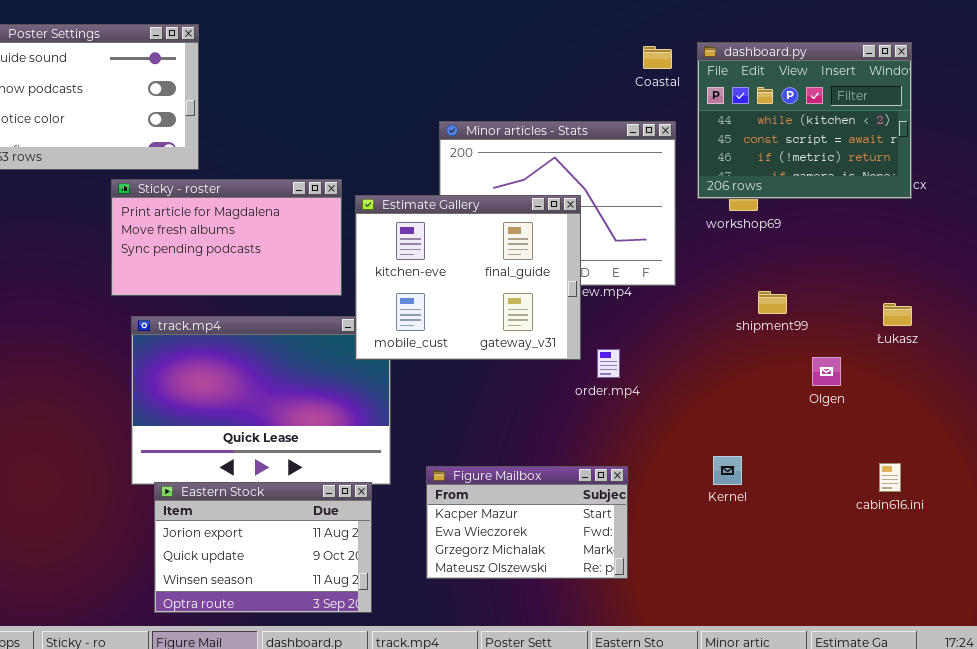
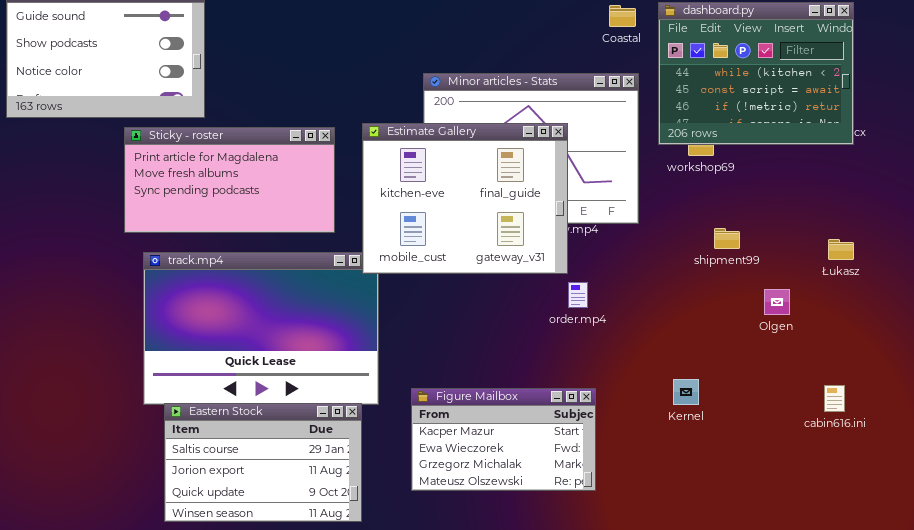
Estimate Gallery: [355,195,581,360] -> [362,123,568,274], moved
Eastern Stock: [154,482,372,613] -> [164,403,362,522], scrolled up 1 row

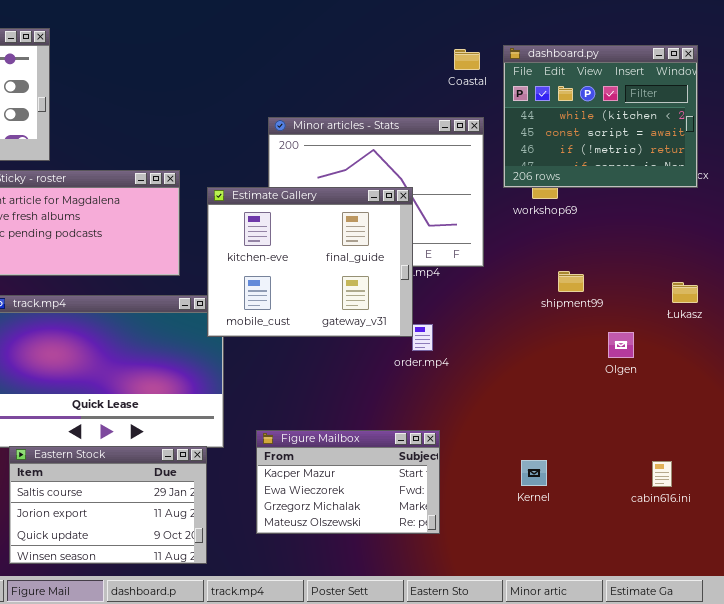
Estimate Gallery: [362,123,568,274] -> [207,187,413,337], moved
Kernel: [673,379,699,405] -> [521,460,547,486], moved
cabin616.ini: [824,385,845,412] -> [652,461,672,487], moved

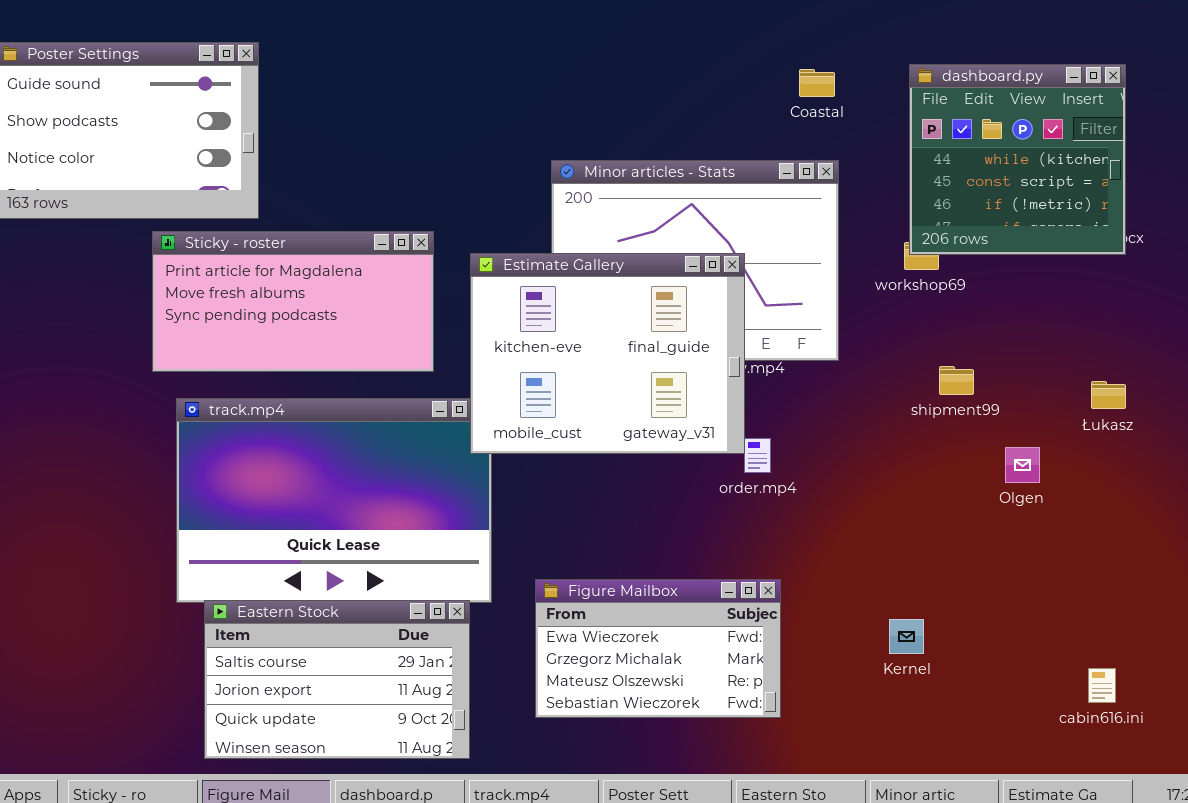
dashboard.py: [503,45,698,188] -> [909,64,1126,255], resized
Figure Mailbox: [256,430,440,534] -> [535,579,781,718], scrolled down 1 row
cabin616.ini: [652,461,672,487] -> [1088,668,1116,703], moved

